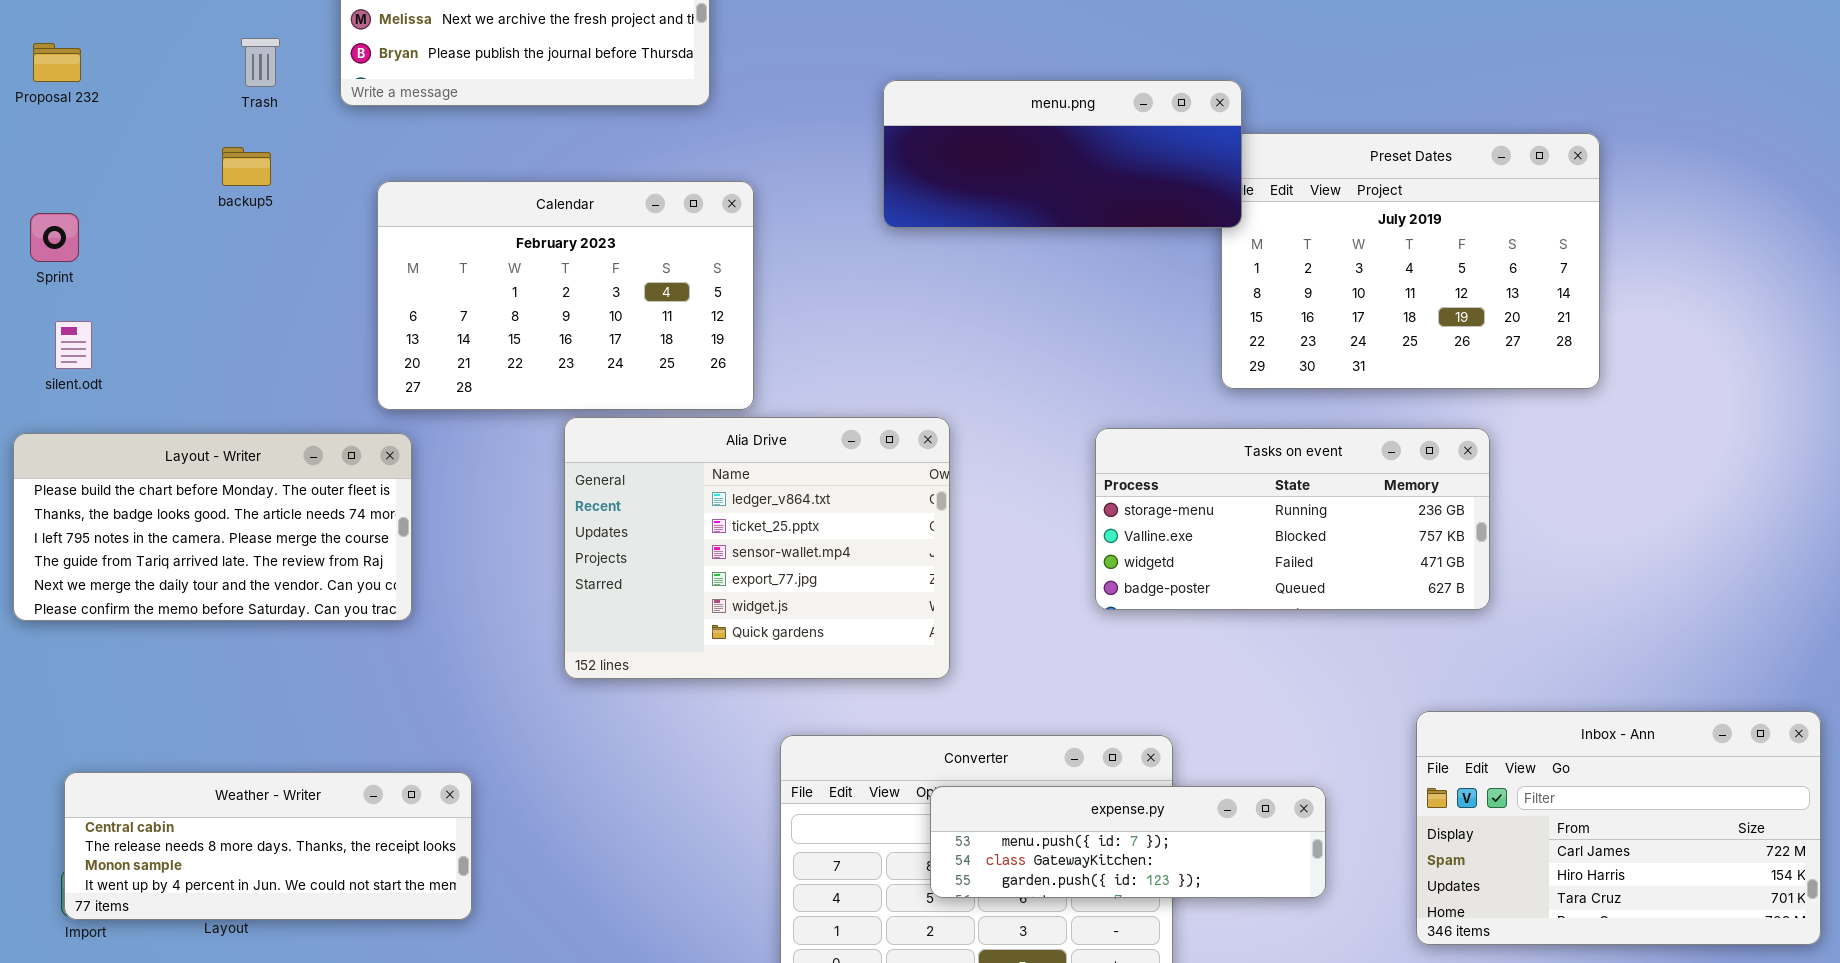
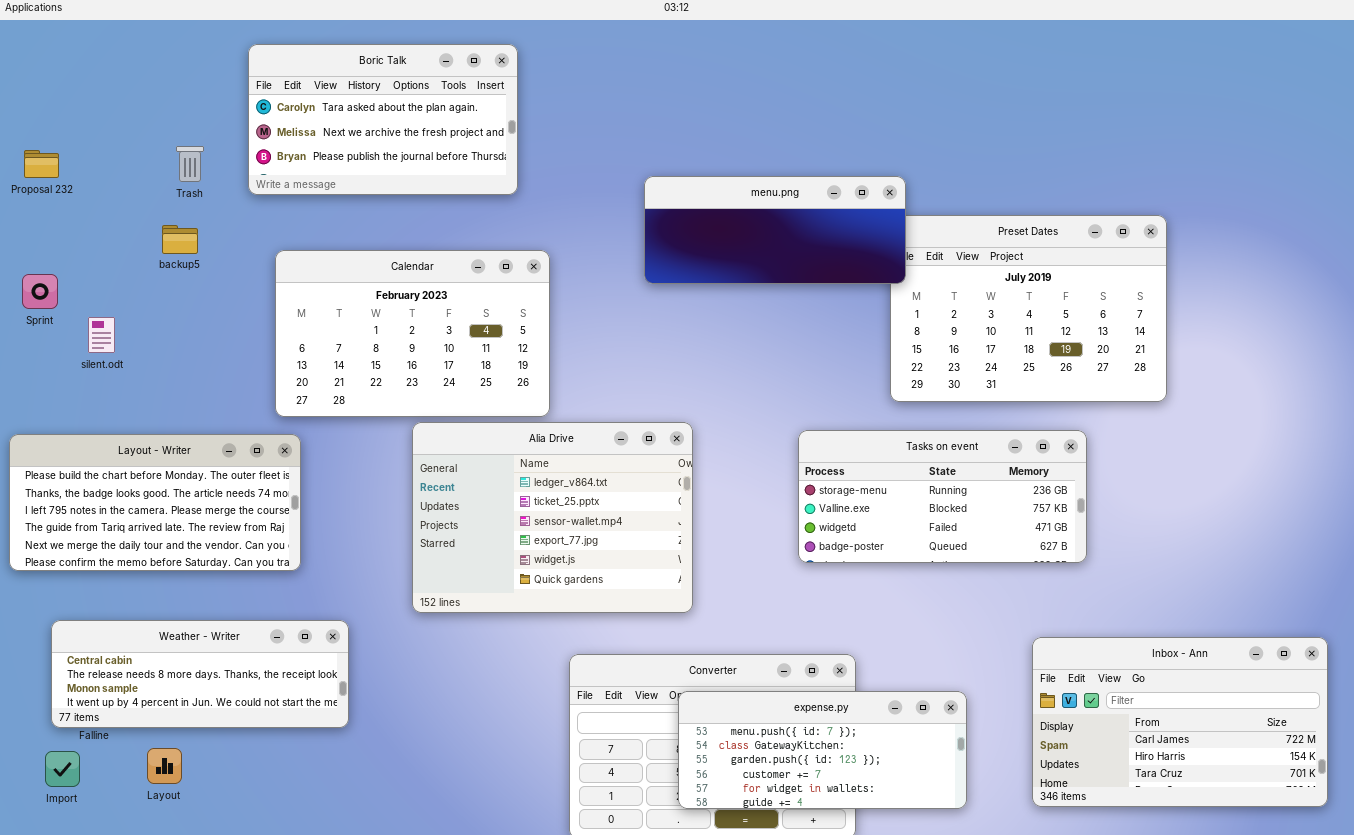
silent.odt: [55,321,92,369] -> [88,317,115,353], moved
Weather - Writer: [64,772,472,920] -> [51,620,349,728], moved
expense.py: [930,786,1326,898] -> [678,691,967,809], resized

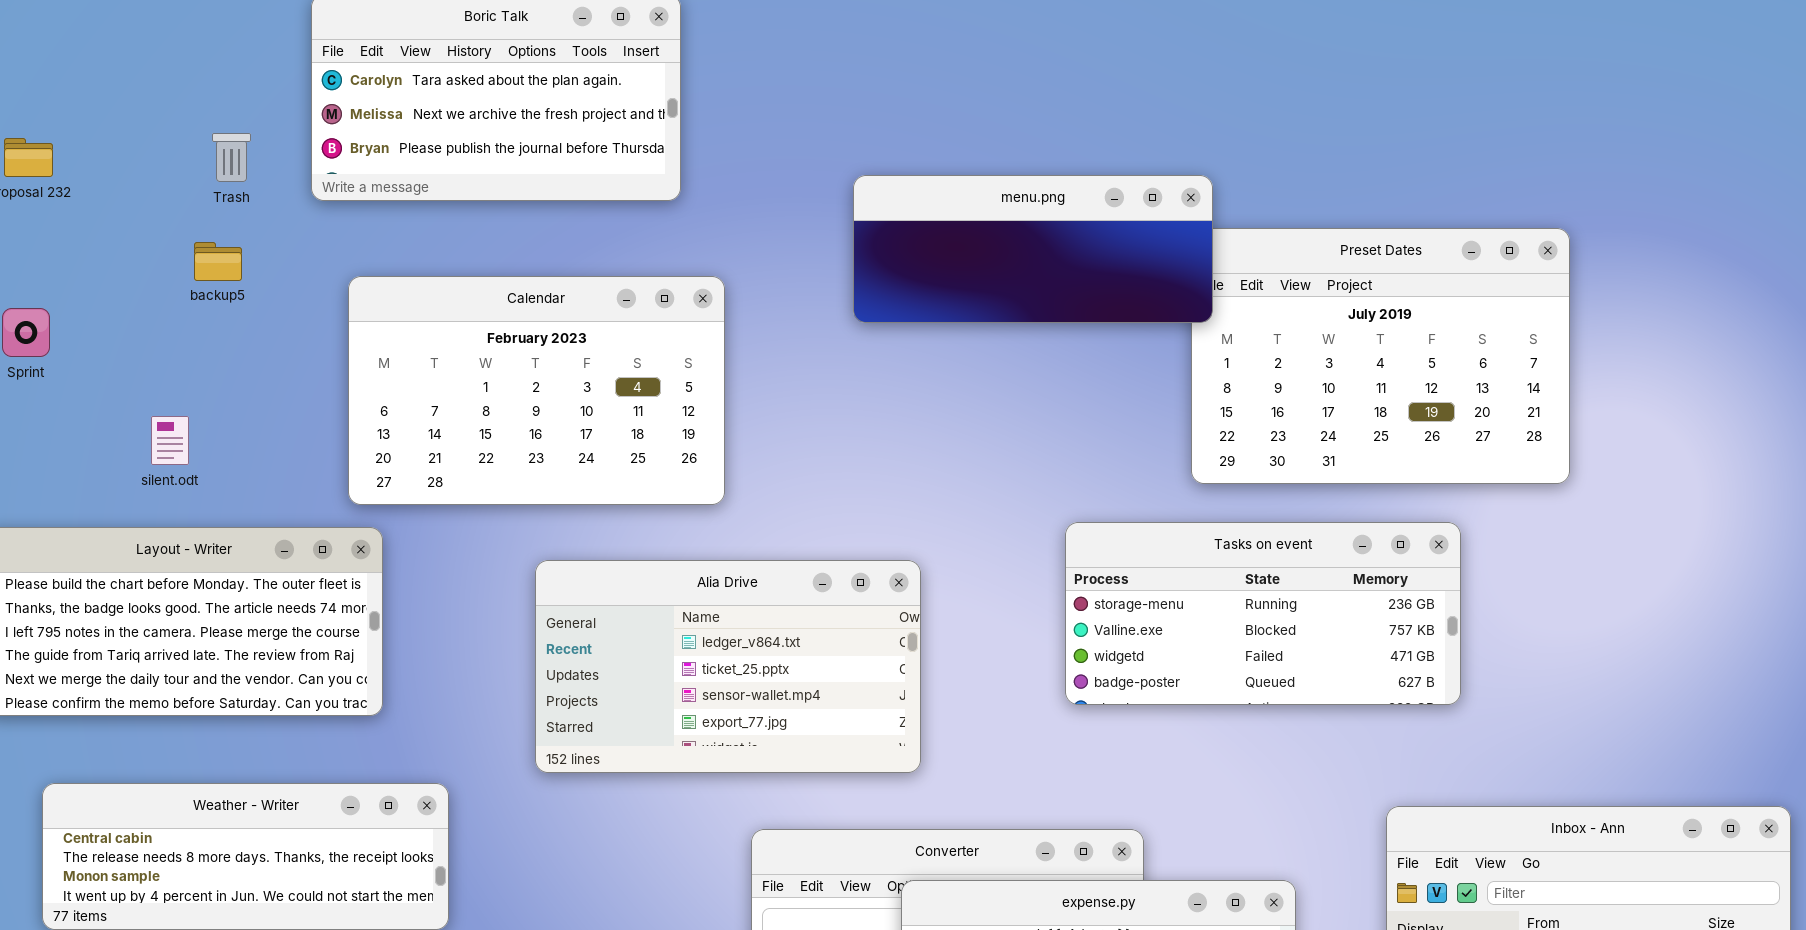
silent.odt: [88,317,115,353] -> [151,416,189,465], moved
Alia Drive: [412,422,693,613] -> [535,560,921,773], resized

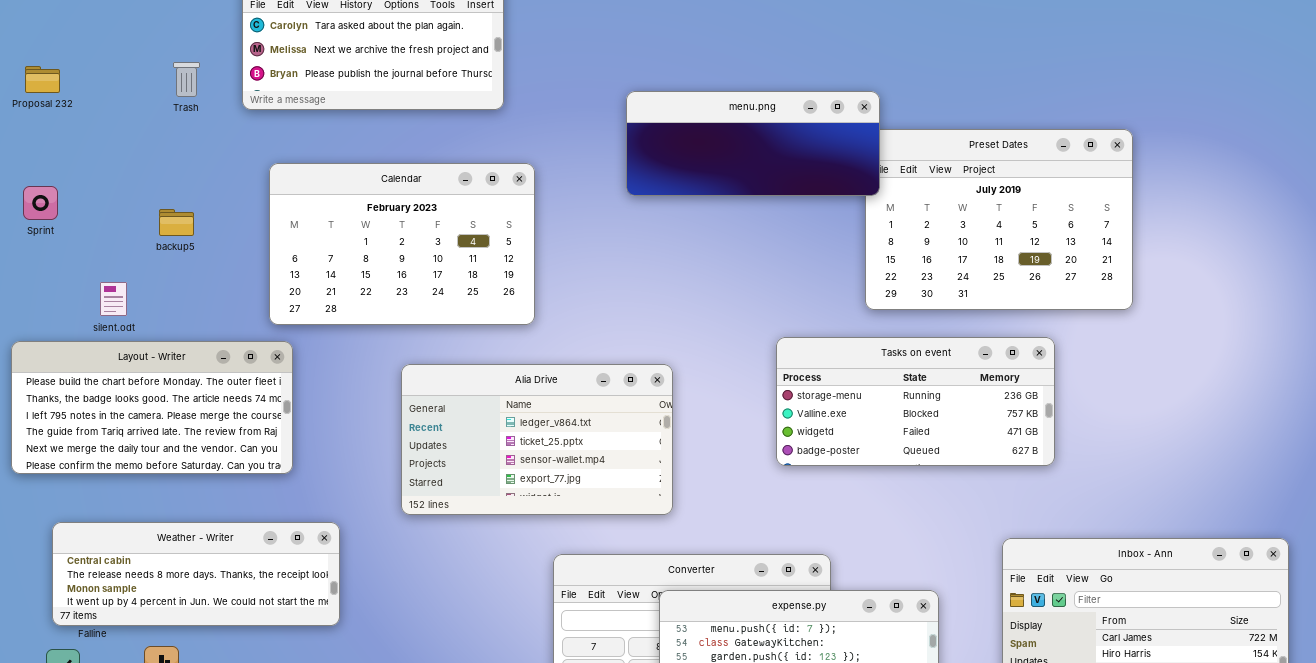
backup5: [194,242,242,281] -> [159,209,194,236], moved
silent.odt: [151,416,189,465] -> [100,282,127,316], moved

